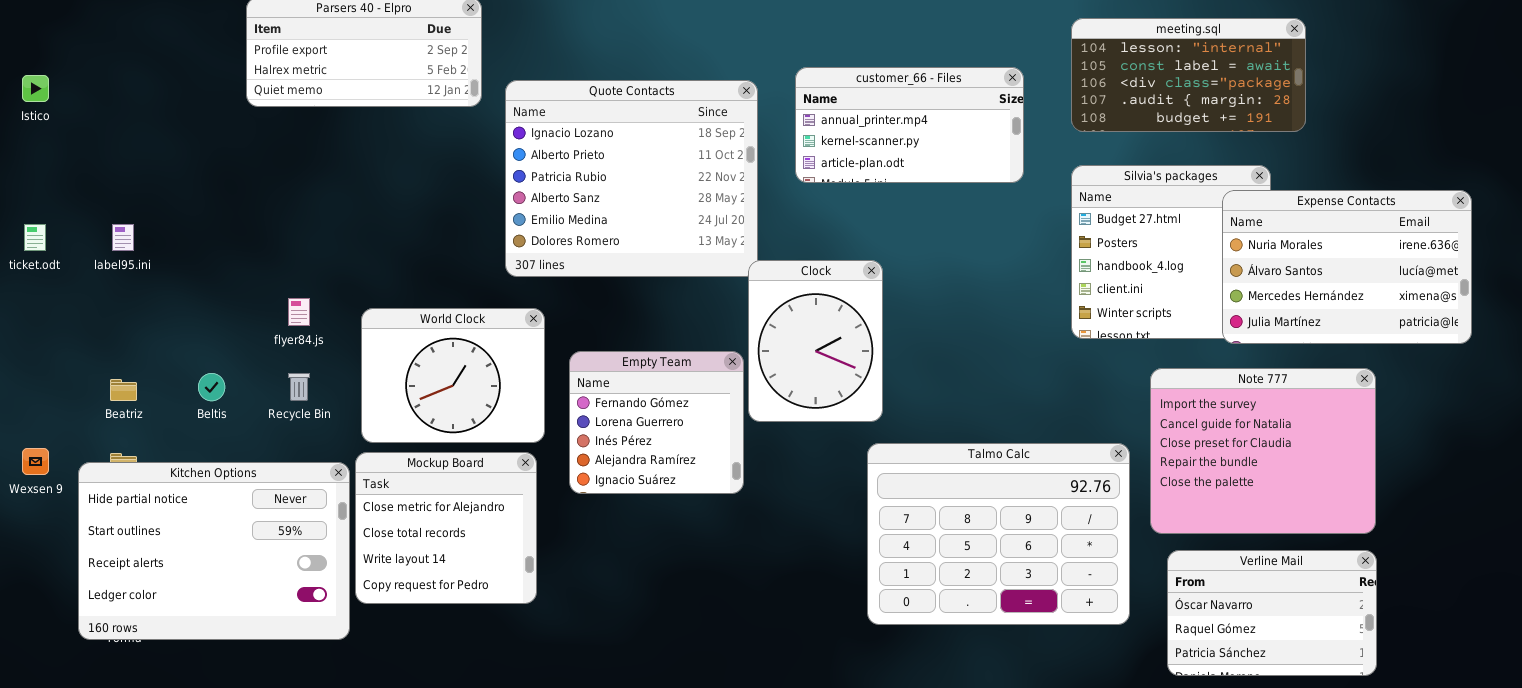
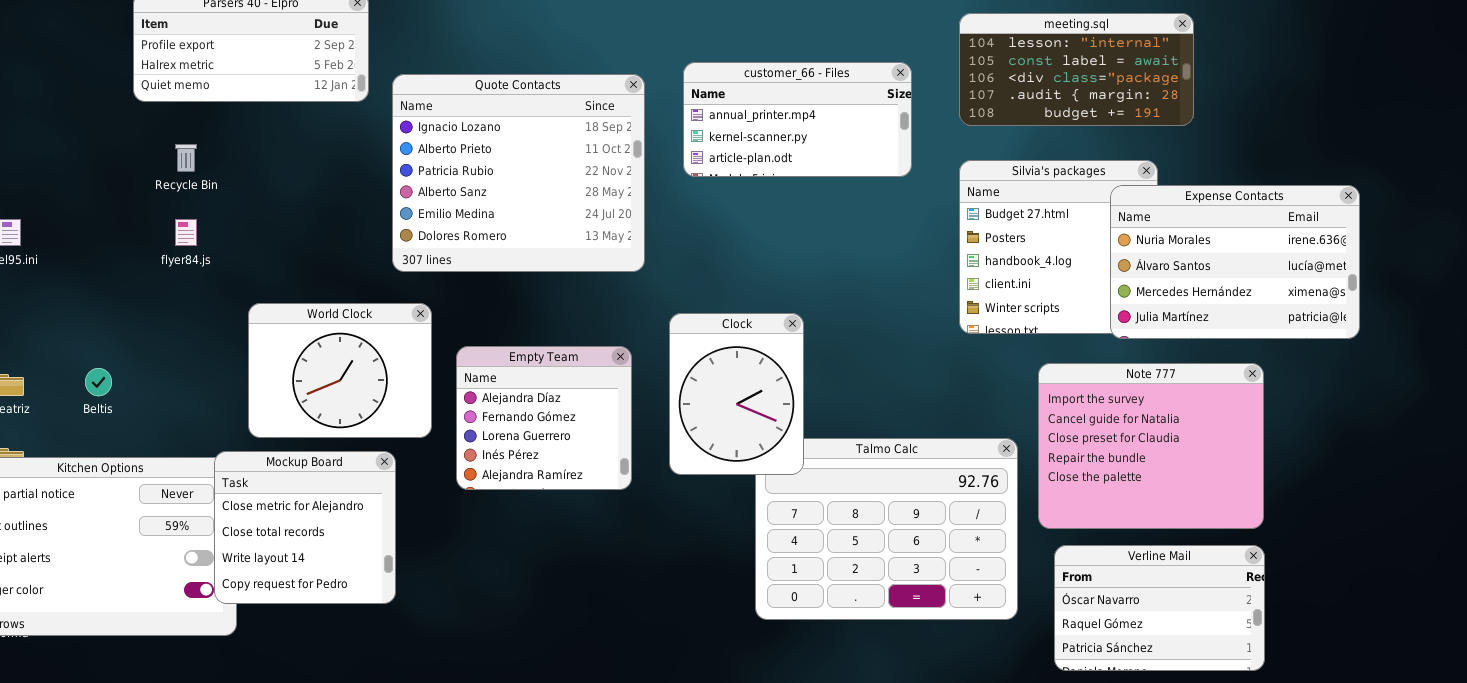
Clock: [748,260,883,422] -> [669,313,804,475], moved
flyer84.js: [288,298,310,326] -> [175,219,197,246], moved
Empty Team: [569,351,744,494] -> [456,346,632,490], scrolled up 1 row
Recycle Bin: [288,373,310,401] -> [175,144,197,172], moved
Mockup Board: [355,452,537,604] -> [214,451,396,604], moved

